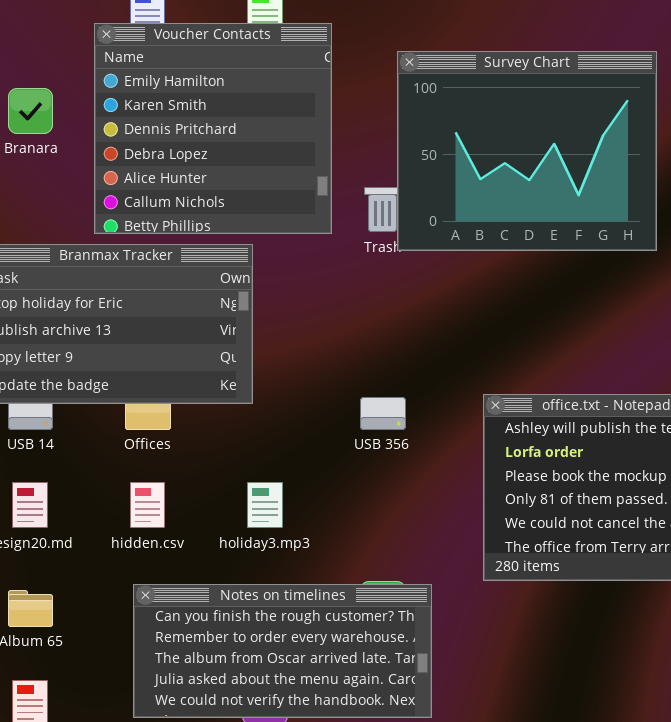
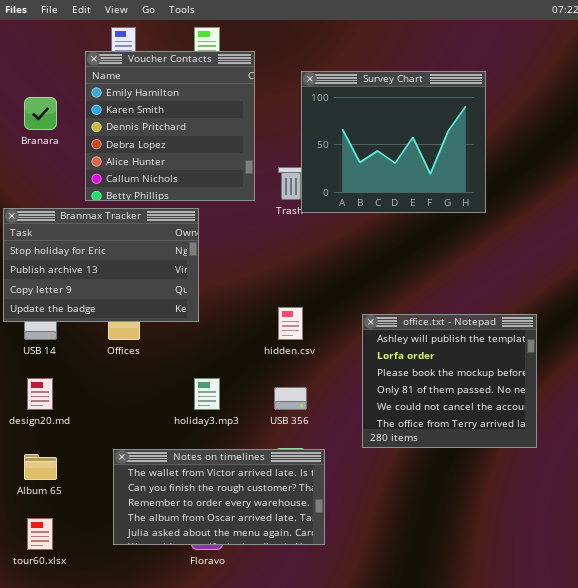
USB 356: [360,397,406,430] -> [274,387,307,410], moved
hidden.csv: [130,482,165,528] -> [278,307,303,340], moved
Notes on timelines: [133,584,432,718] -> [113,449,325,545], scrolled up 1 row

